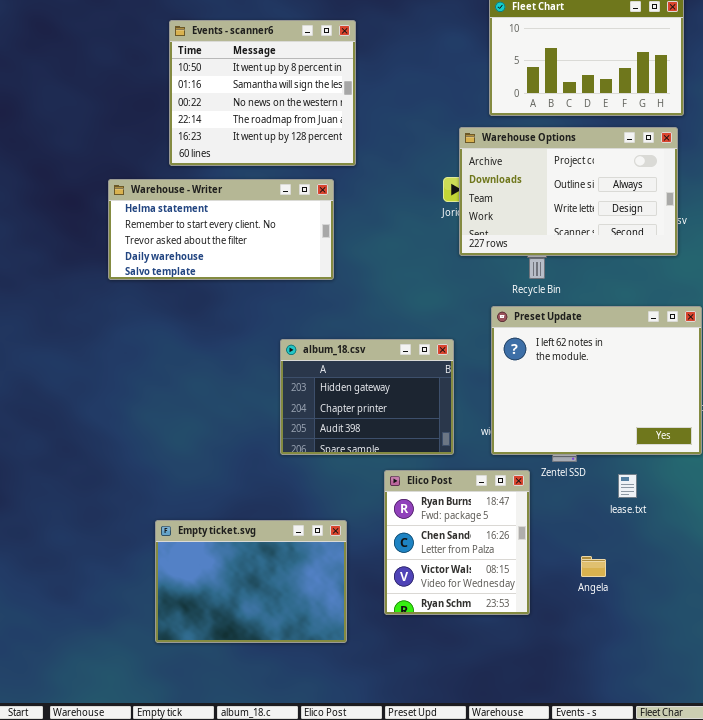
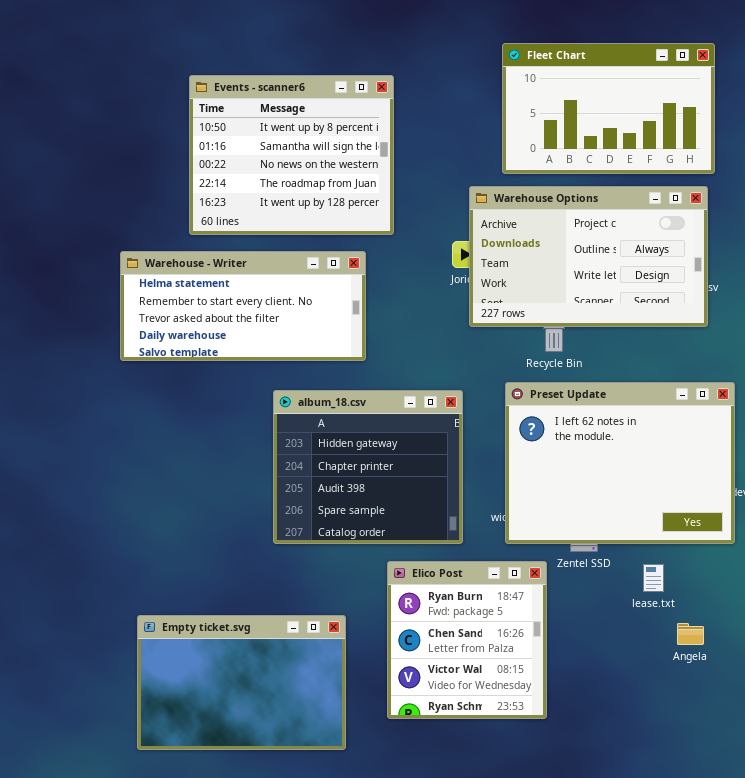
Events - scanner6: [169,20,356,166] -> [189,75,394,235], moved
Warehouse - Writer: [108,179,334,280] -> [120,251,366,361], moved
album_18.csv: [280,339,454,455] -> [273,390,463,544], resized
Angela: [581,556,606,577] -> [677,623,704,645], moved

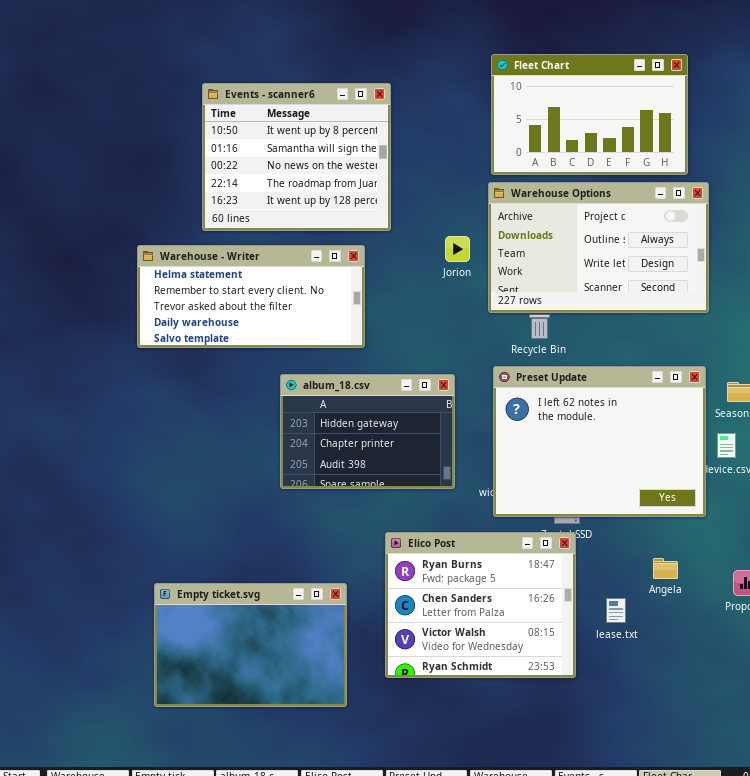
Warehouse Options: [469,186,708,327] -> [488,182,709,313], moved
album_18.csv: [273,390,463,544] -> [280,374,455,489], resized
Elico Post: [387,561,547,719] -> [385,532,576,678], resized
lease.txt: [643,564,664,592] -> [606,598,626,623], moved
Angela: [677,623,704,645] -> [653,558,678,579], moved

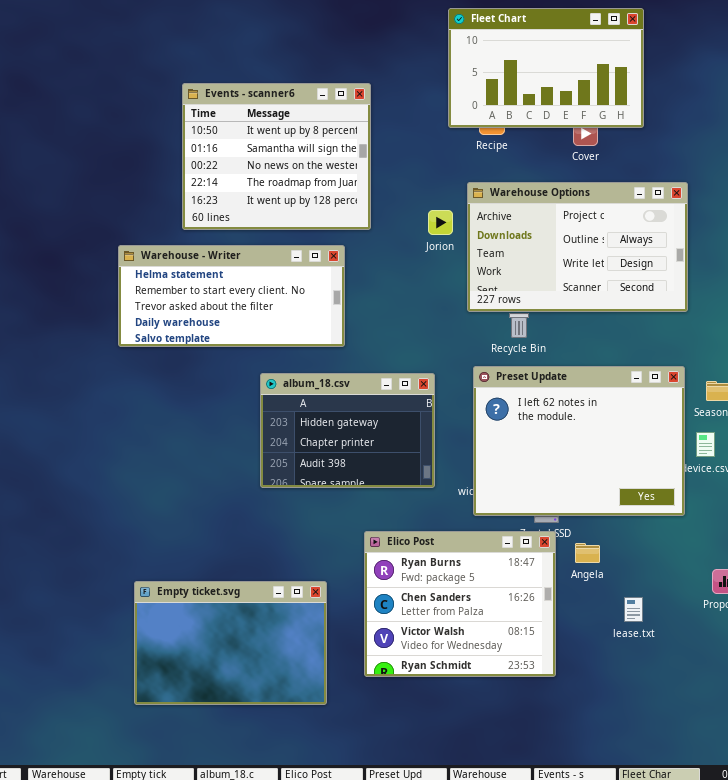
Fleet Chart: [491,54,688,175] -> [448,8,644,128], moved
Jorion: [445,236,470,262] -> [428,210,453,235], moved
Angela: [653,558,678,579] -> [575,543,600,563], moved
lease.txt: [606,598,626,623] -> [624,597,643,622], moved

